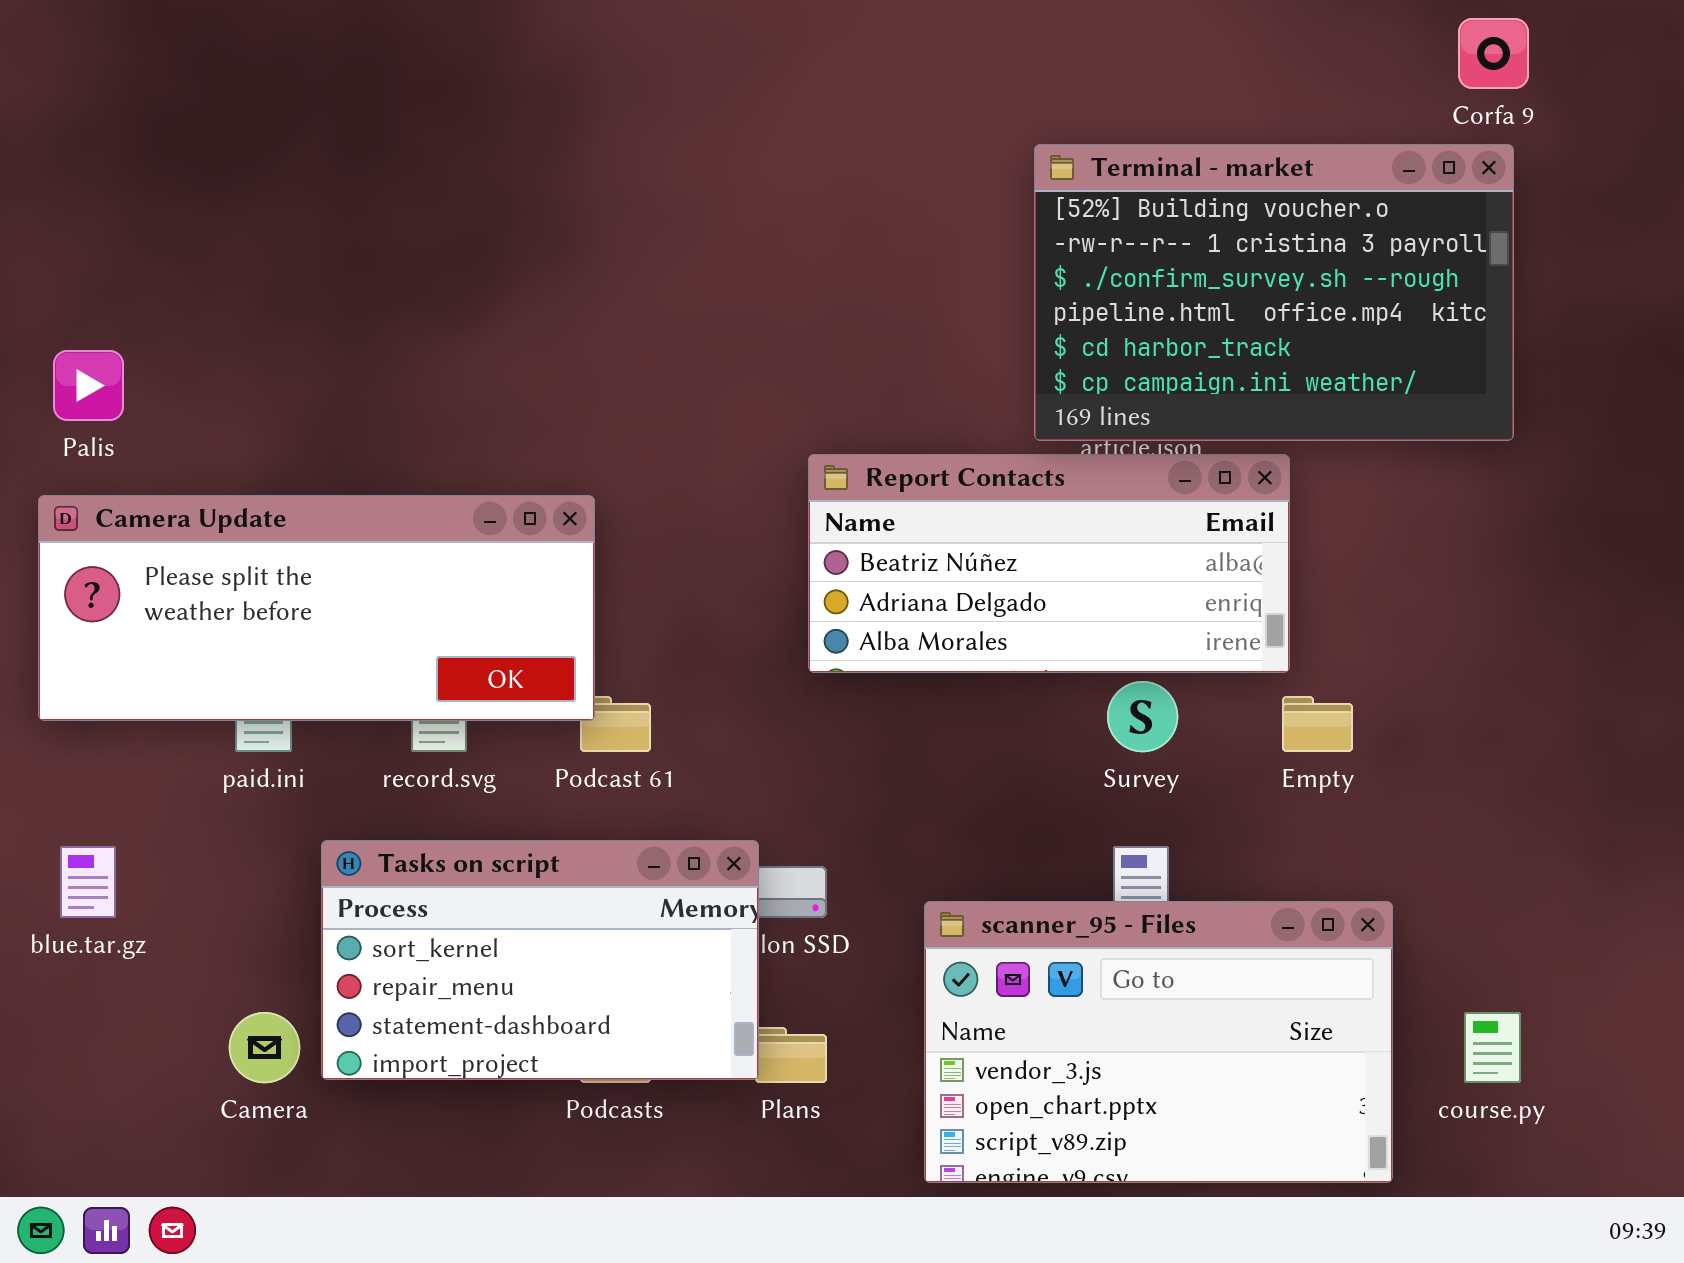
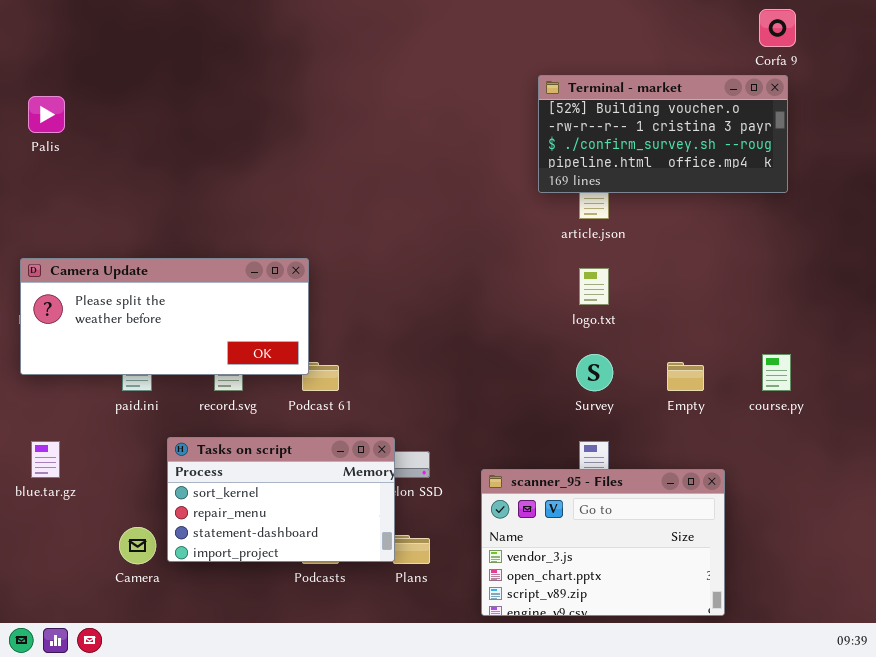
Terminal - market: [1034,144,1514,441] -> [538,75,788,193], resized
Palis: [53,350,124,421] -> [28,96,65,133], moved
Report Contacts: [808,454,1290,673] -> none, closed
course.py: [1464,1012,1521,1083] -> [762,354,791,391], moved

